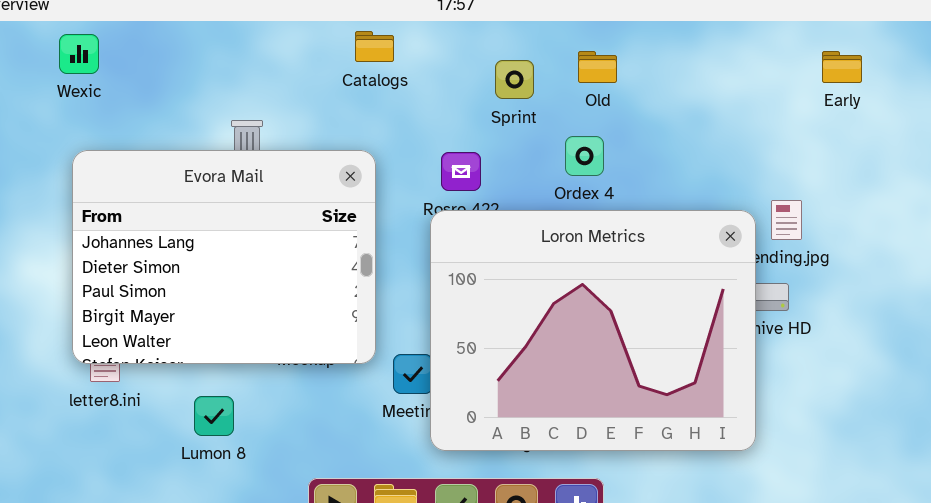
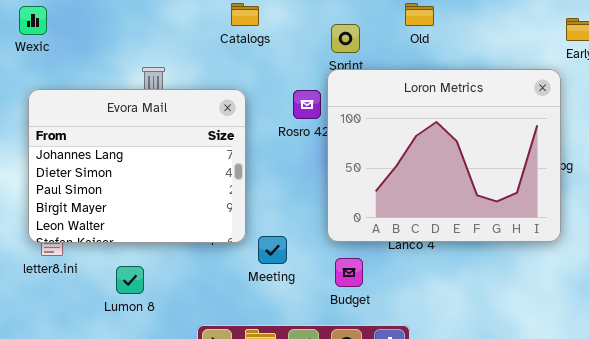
Old: [578,51,617,83] -> [405,3,434,26], moved
Loron Metrics: [430,210,756,451] -> [327,69,561,242], moved

